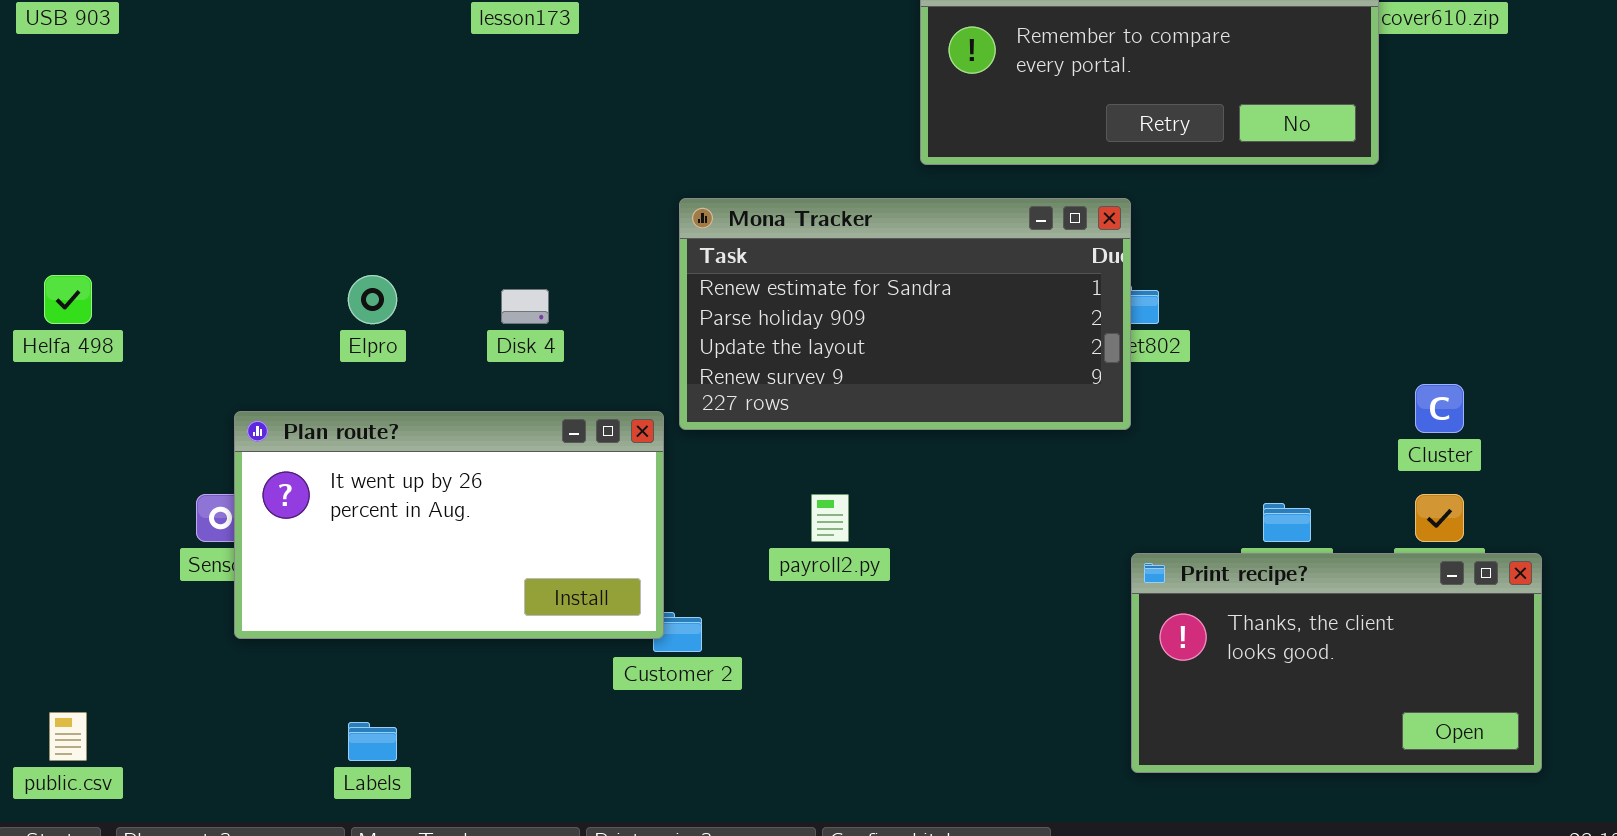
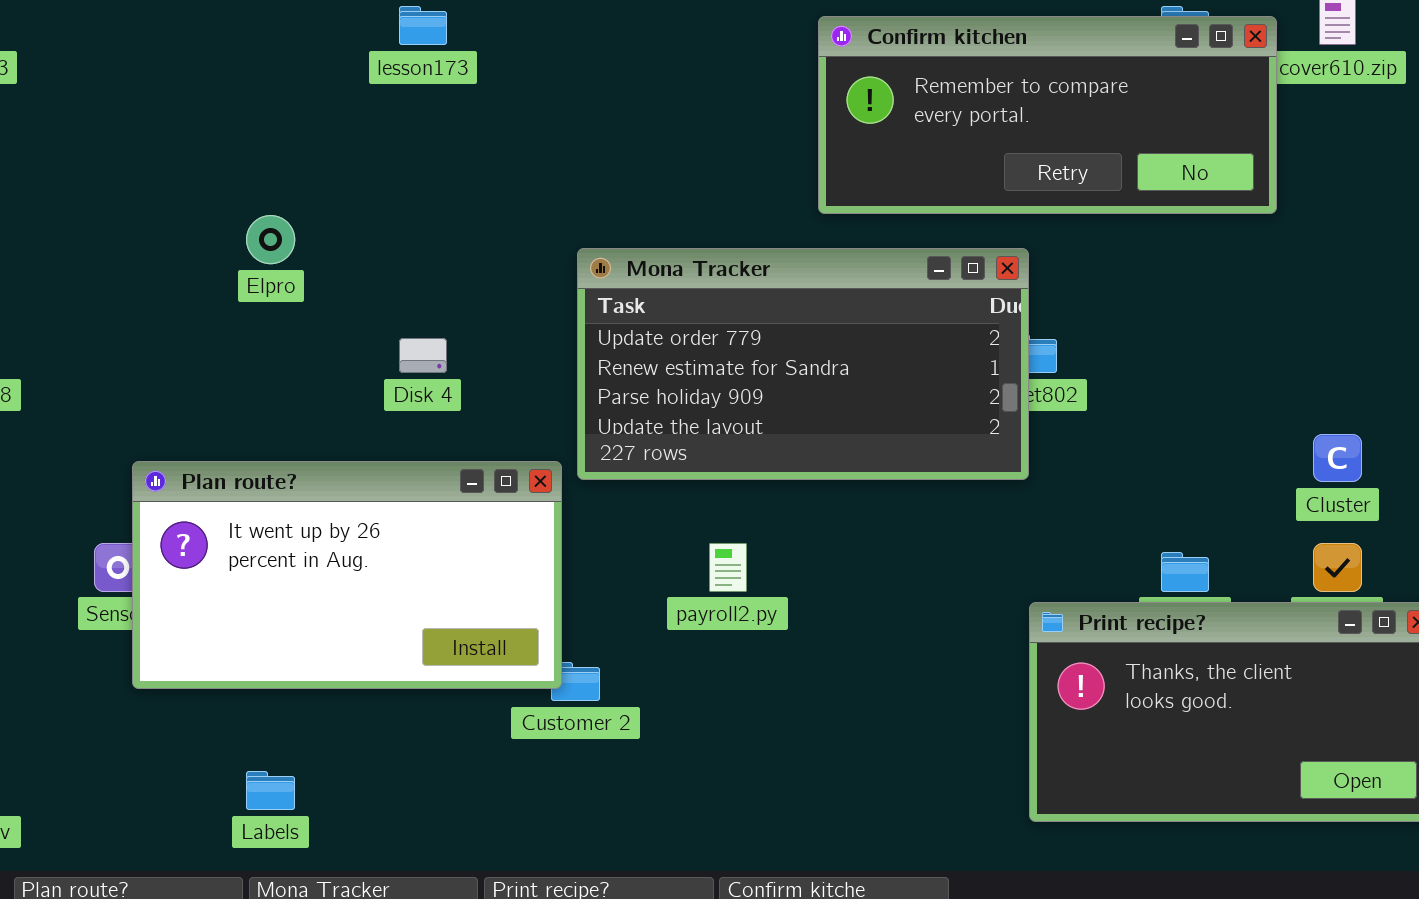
Mona Tracker: [679,198,1131,430] -> [577,248,1029,480], scrolled up 1 row
Elpro: [348,275,397,324] -> [246,215,295,264], moved

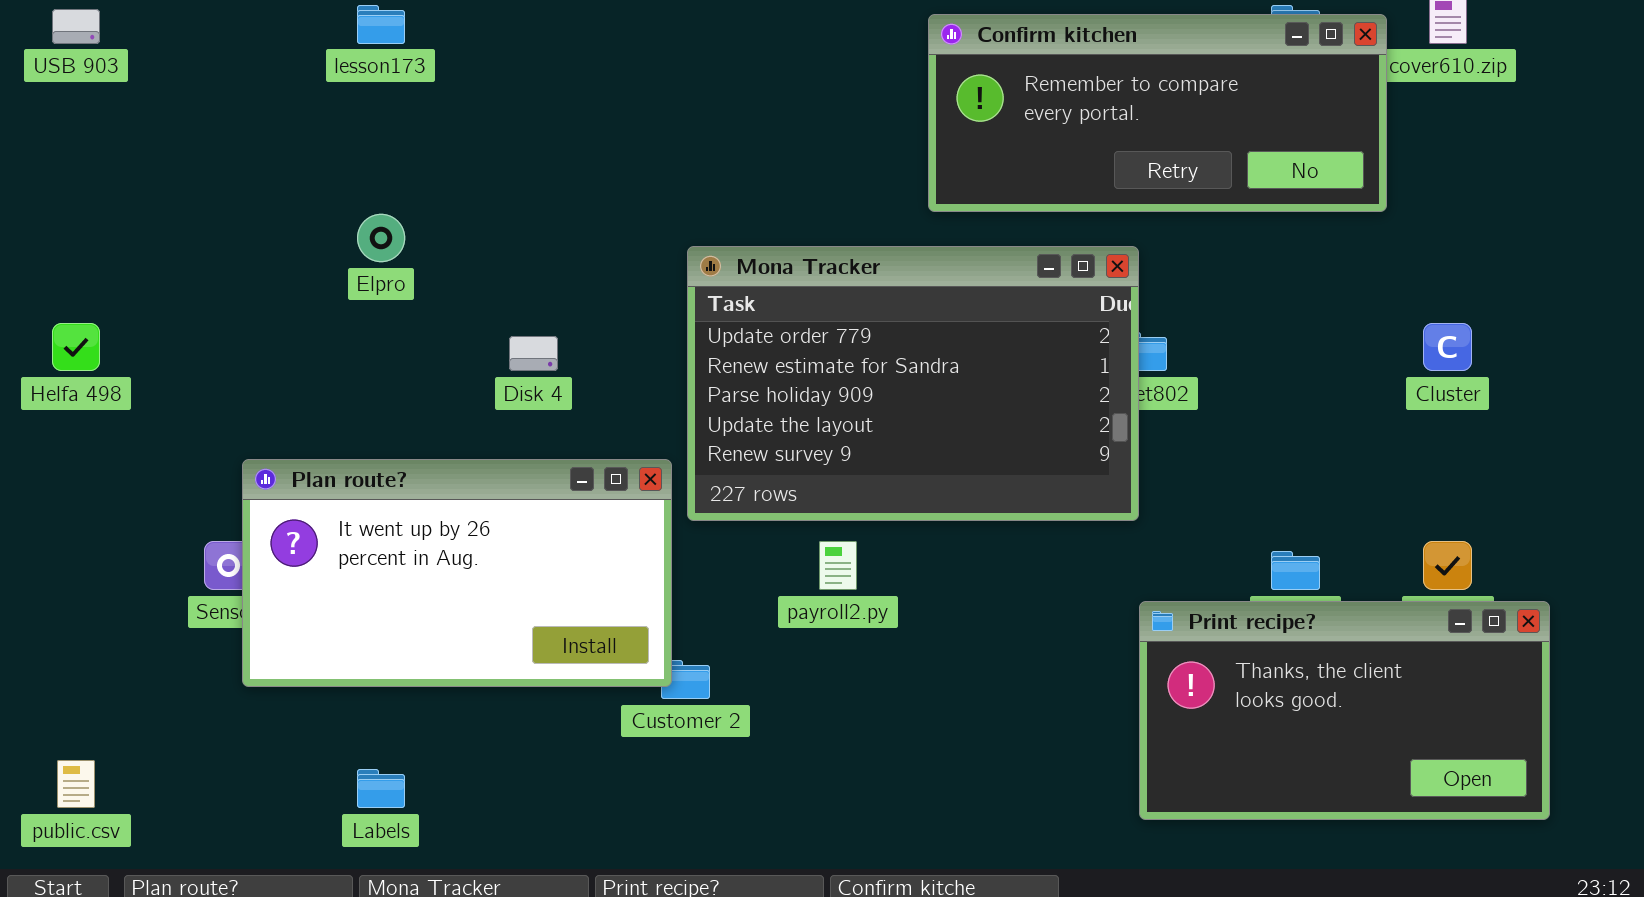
lesson173: [399,6,447,45] -> [357,5,405,44], moved
Mona Tracker: [577,248,1029,480] -> [687,246,1139,521], resized
Cluster: [1313,434,1362,482] -> [1423,323,1472,371], moved

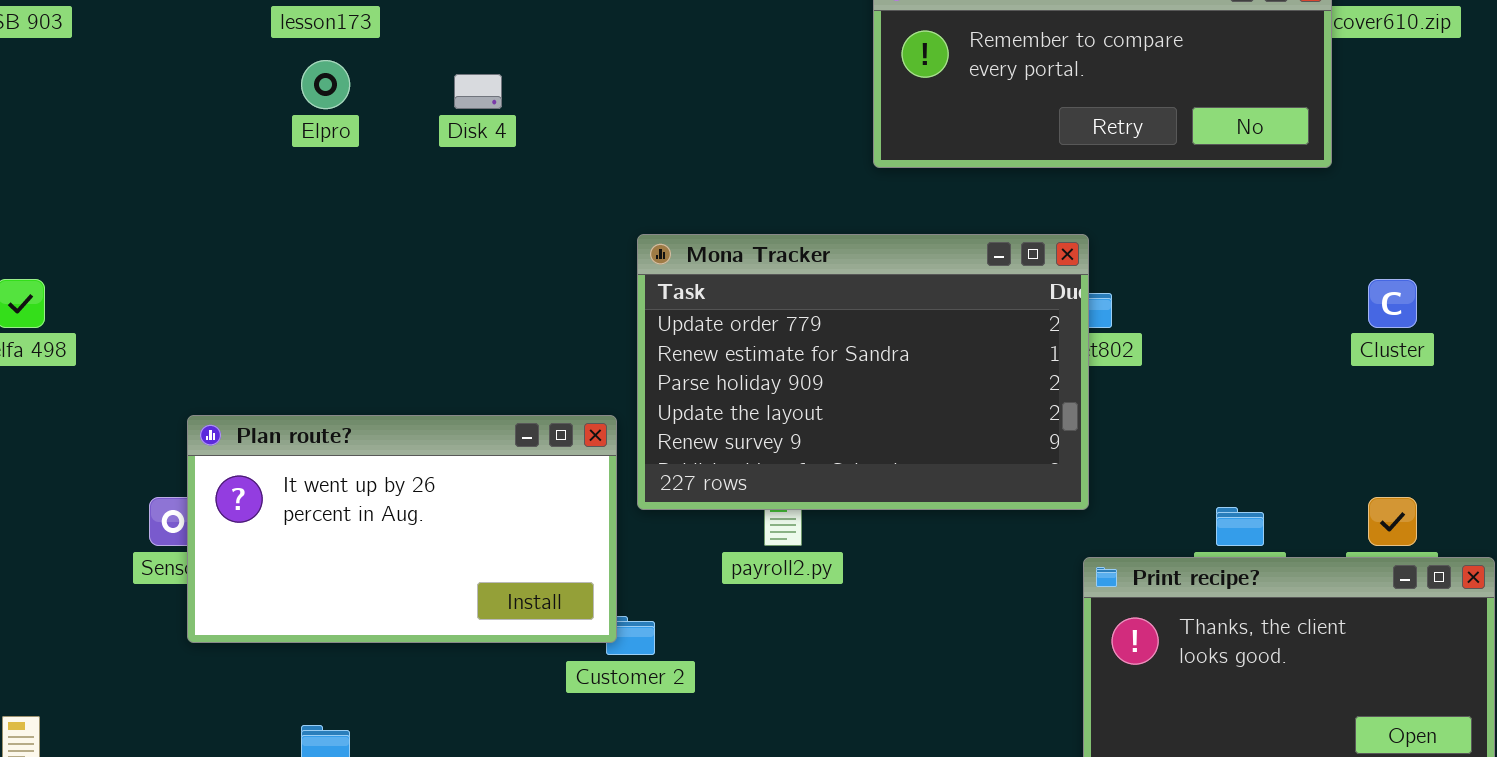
Elpro: [357,214,405,262] -> [301,60,350,109], moved
Mona Tracker: [687,246,1139,521] -> [637,234,1089,510], moved
Disk 4: [509,336,558,371] -> [454,74,502,109], moved

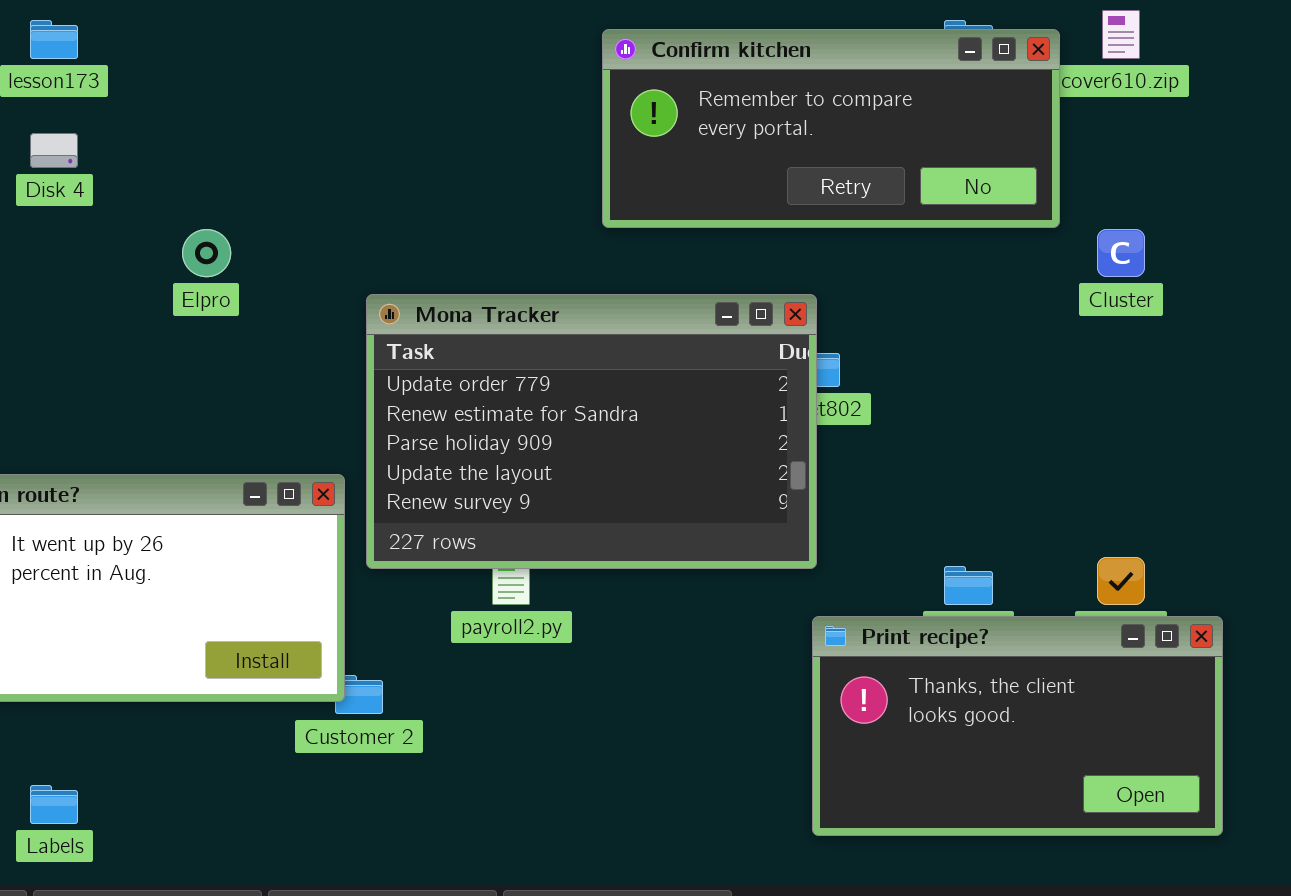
Elpro: [301,60,350,109] -> [182,229,231,277], moved
Disk 4: [454,74,502,109] -> [30,133,78,168], moved
Cluster: [1368,279,1417,328] -> [1097,229,1145,277], moved

